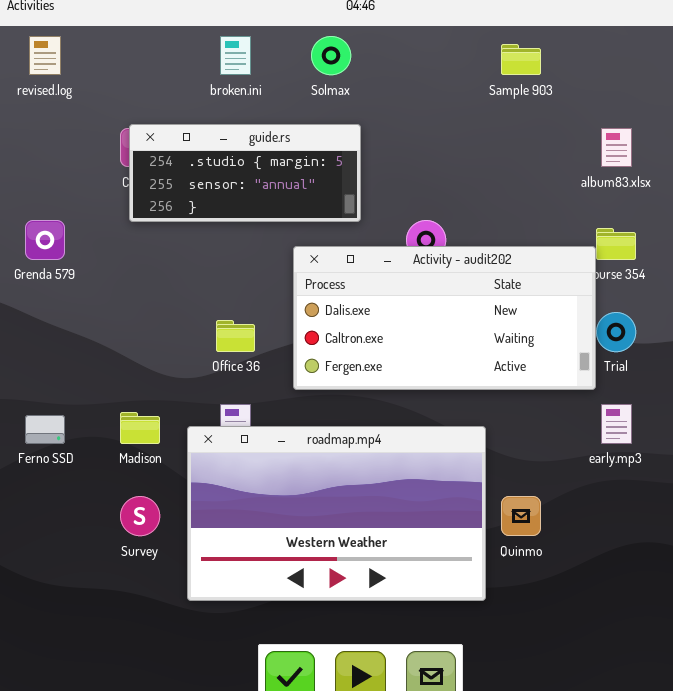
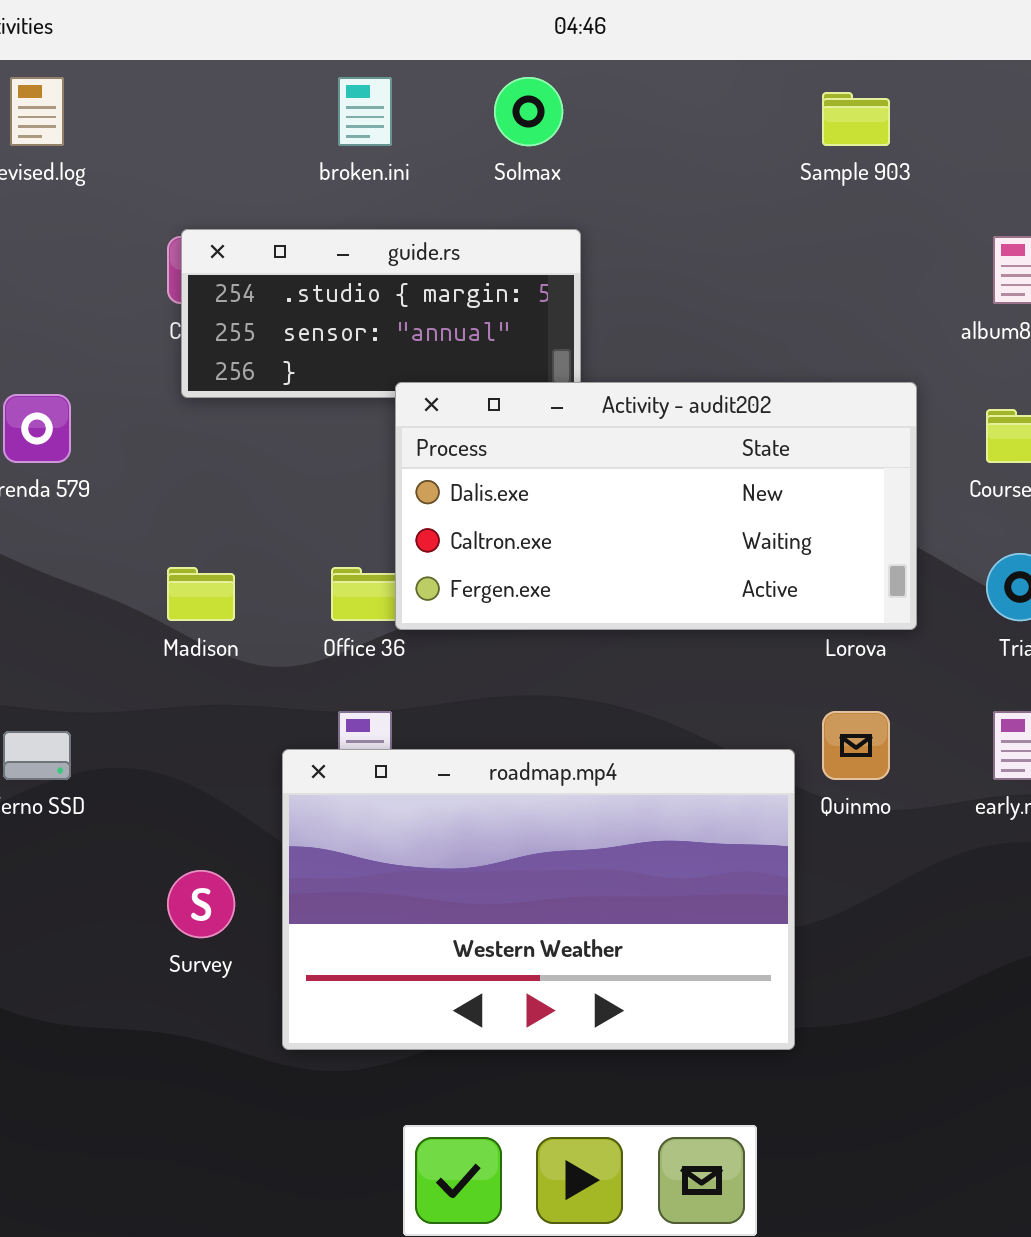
Activity - audit202: [293,246,596,390] -> [395,382,917,630], moved
Madison: [120,412,160,444] -> [167,567,235,621], moved
Quinmo: [501,496,541,536] -> [822,711,890,780], moved

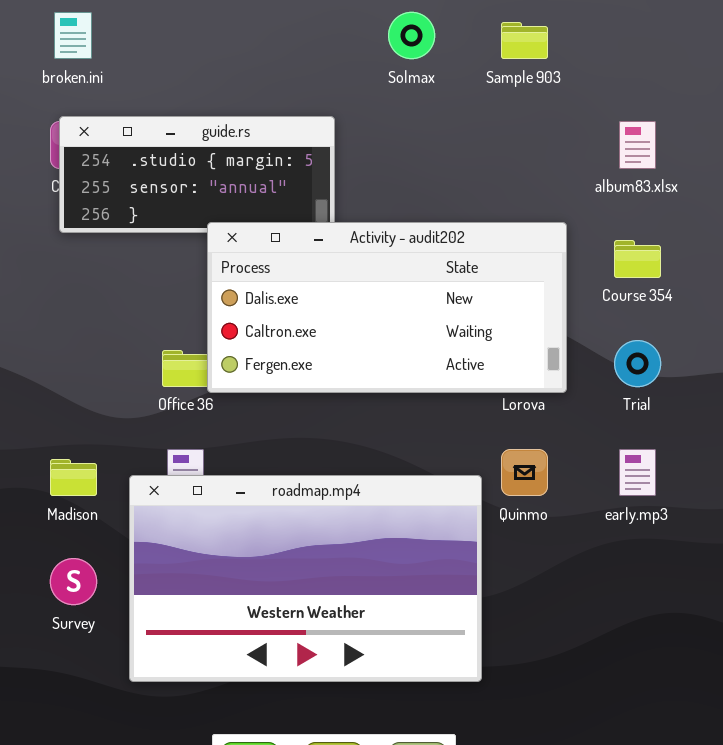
broken.ini: [338,77,392,146] -> [54,12,92,59], moved
Solmax: [494,77,563,146] -> [388,12,435,59], moved
Madison: [167,567,235,621] -> [50,459,97,496], moved

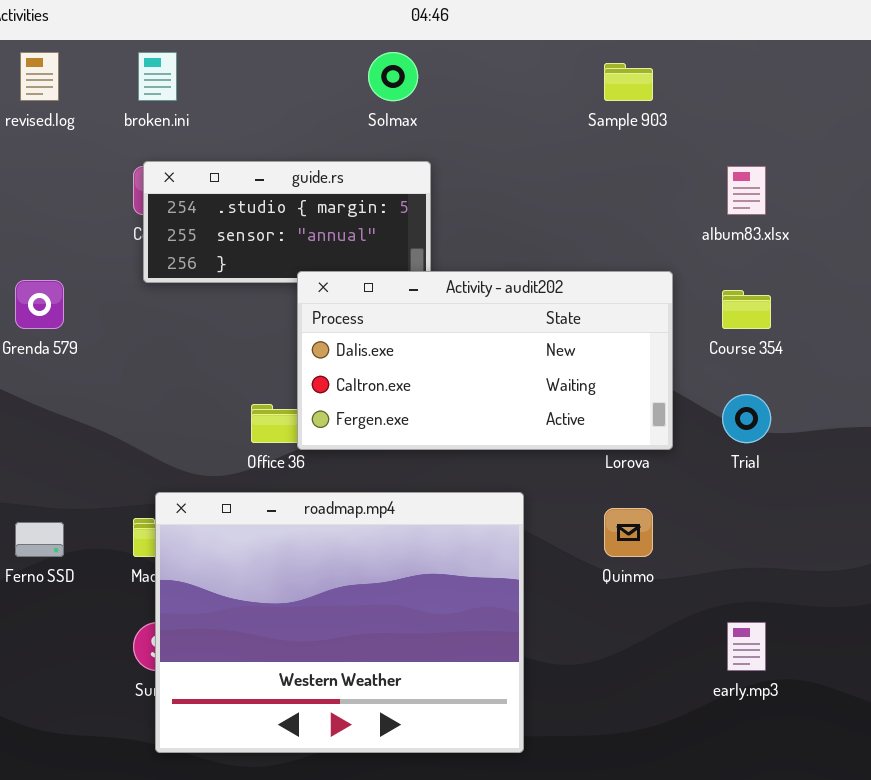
Solmax: [388,12,435,59] -> [368,52,418,101], moved
early.mp3: [619,449,656,496] -> [727,622,766,671], moved
roadmap.mp4: [129,475,482,682] -> [155,492,524,753], moved, resized

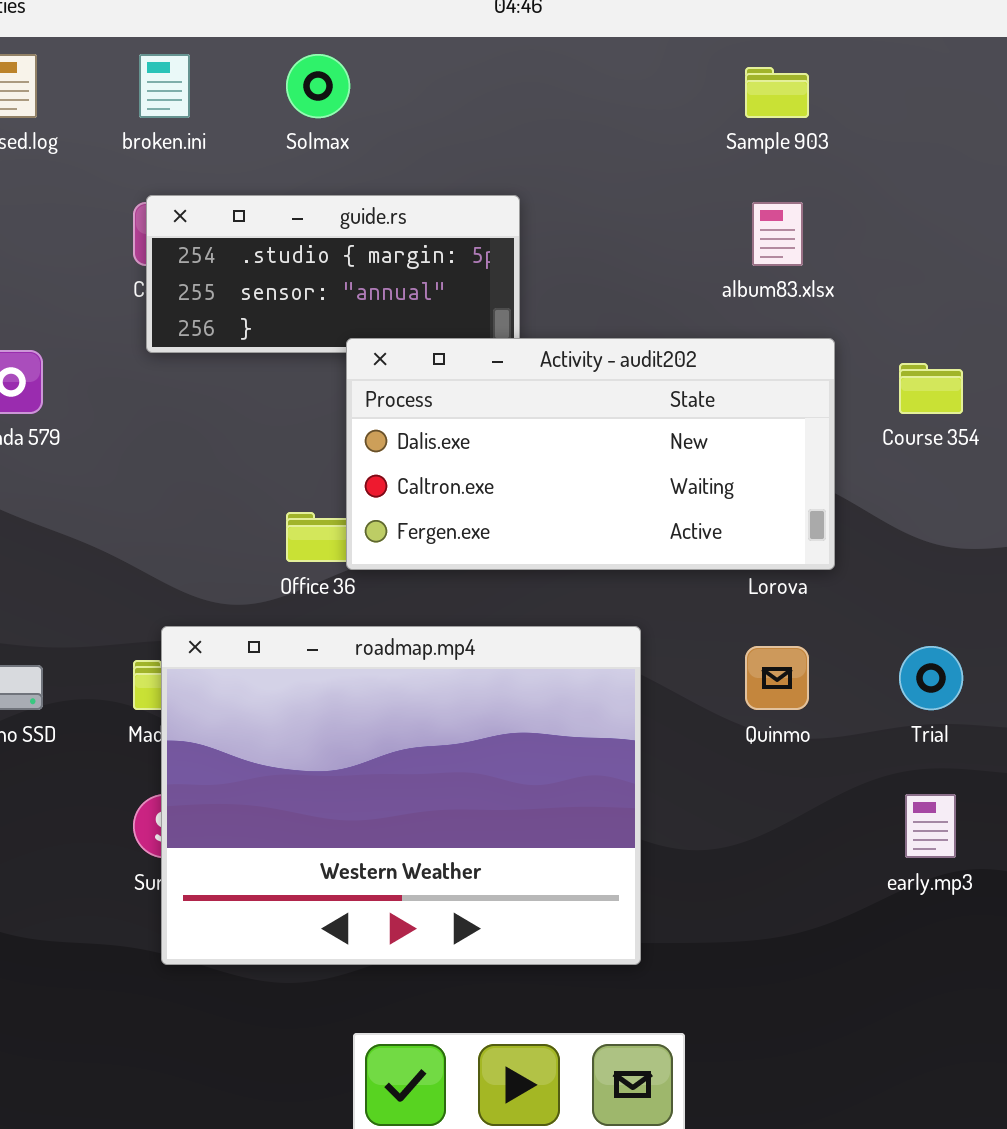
Solmax: [368,52,418,101] -> [286,54,350,118], moved
album83.xlsx: [727,166,766,215] -> [752,202,803,266], moved
Trial: [722,394,771,443] -> [899,646,963,710], moved

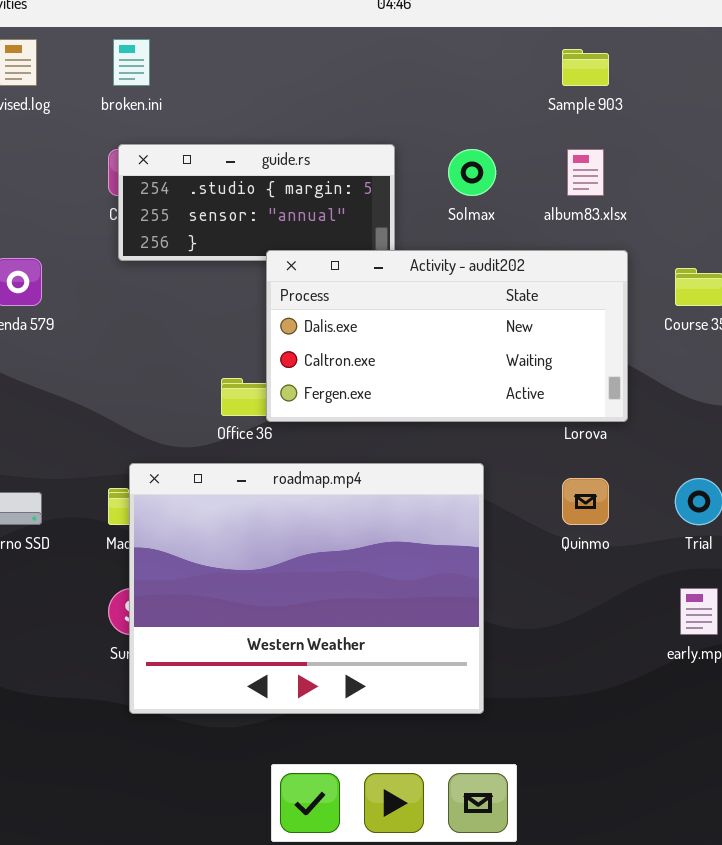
Solmax: [286,54,350,118] -> [448,149,496,196], moved

